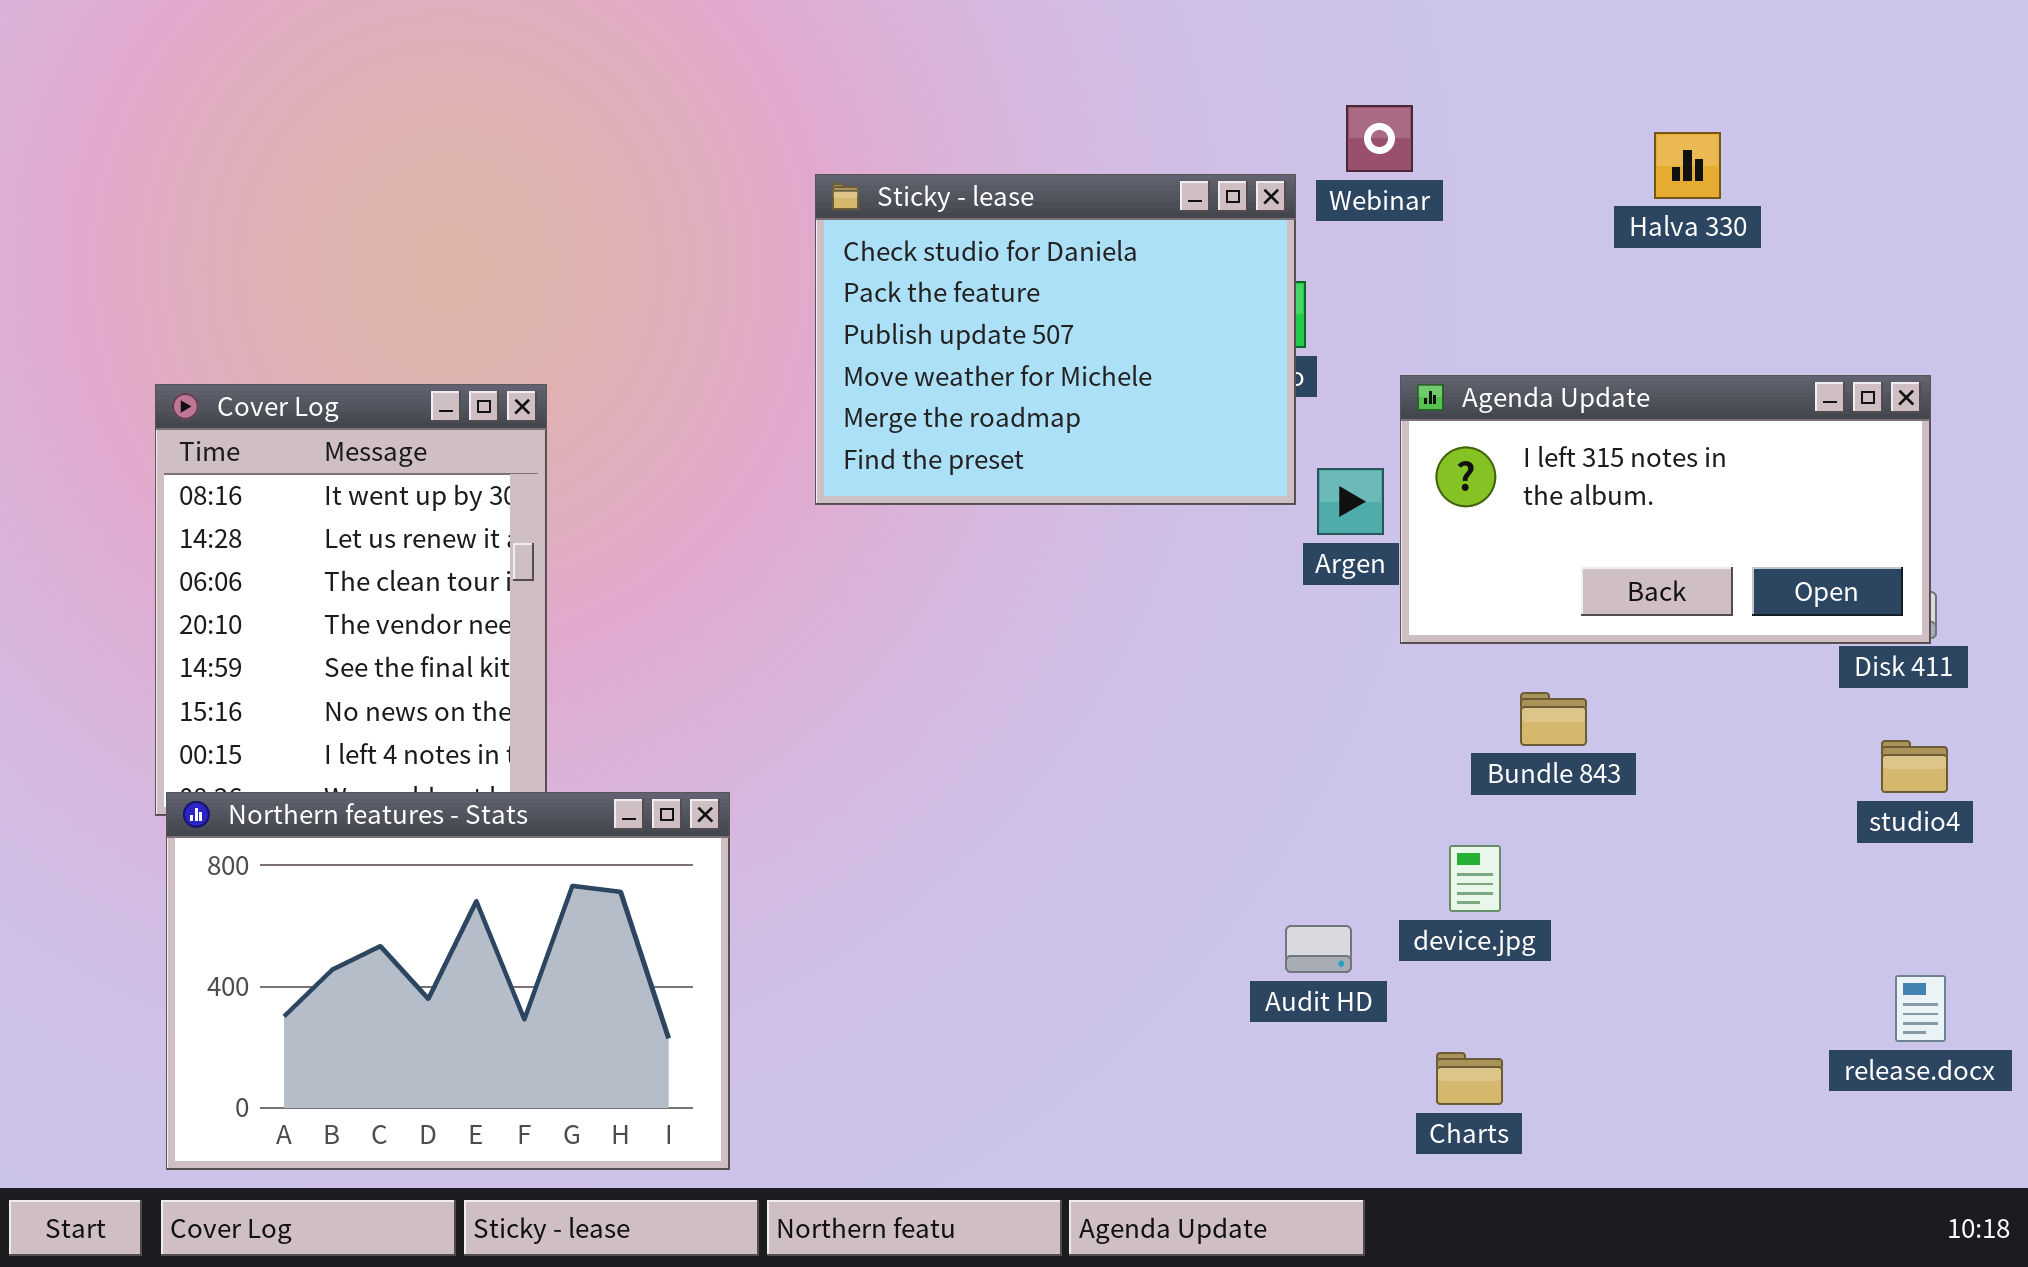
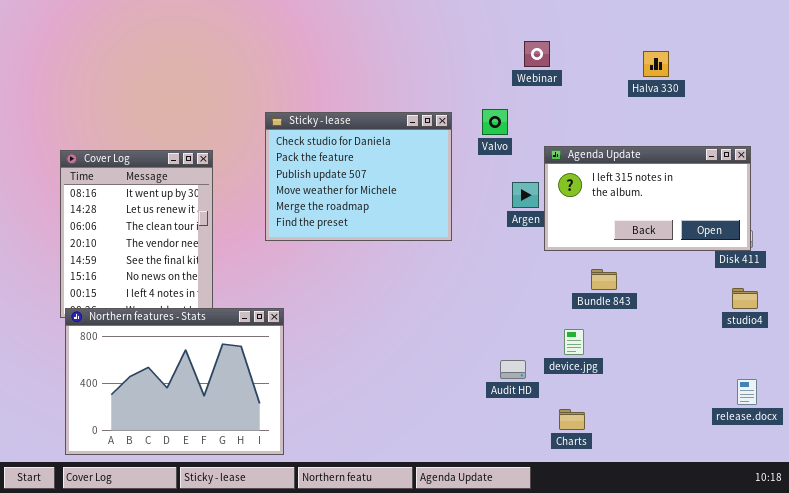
Sticky - lease: [815,174,1296,505] -> [265,112,452,241], moved

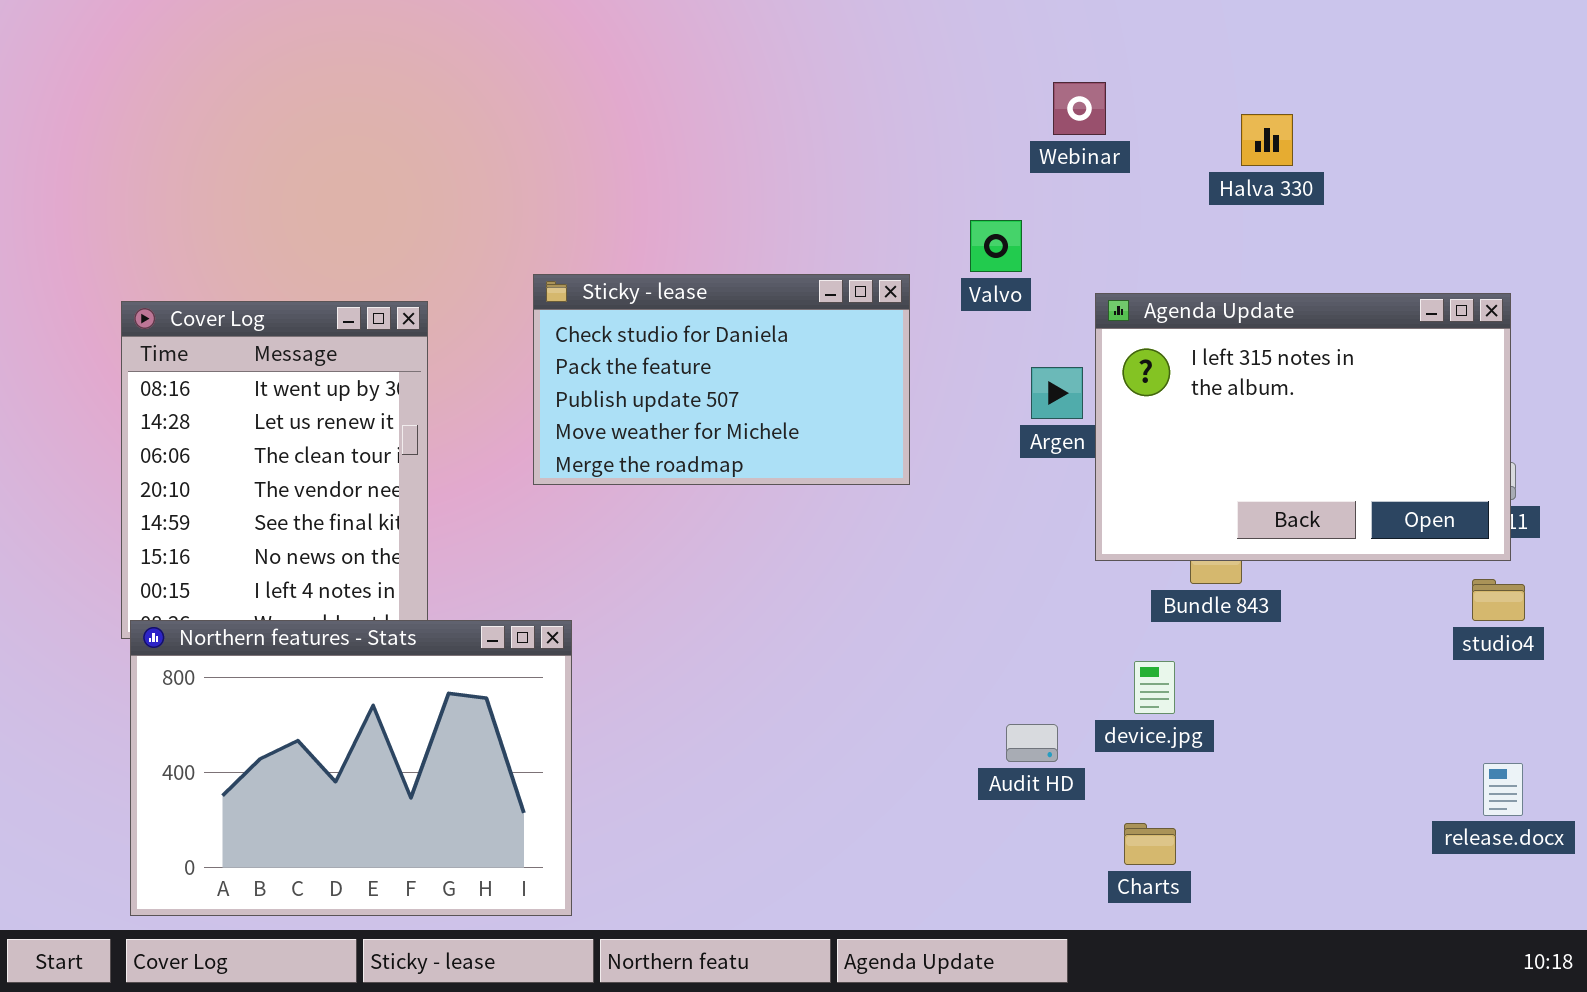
Halva 330: [643,51,669,77] -> [1241,114,1293,166], moved
Sticky - lease: [265,112,452,241] -> [533,274,910,485], resized
Agenda Update: [544,146,751,251] -> [1095,293,1511,561], resized

